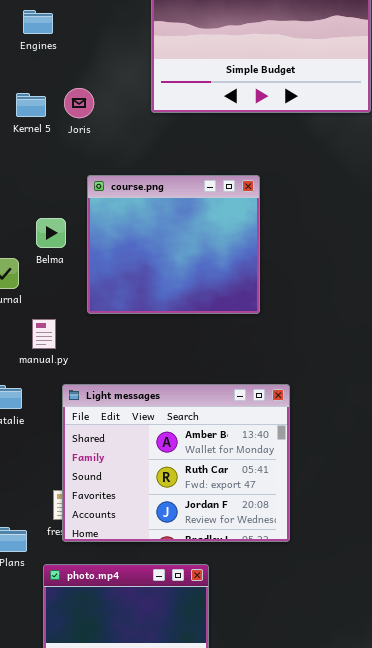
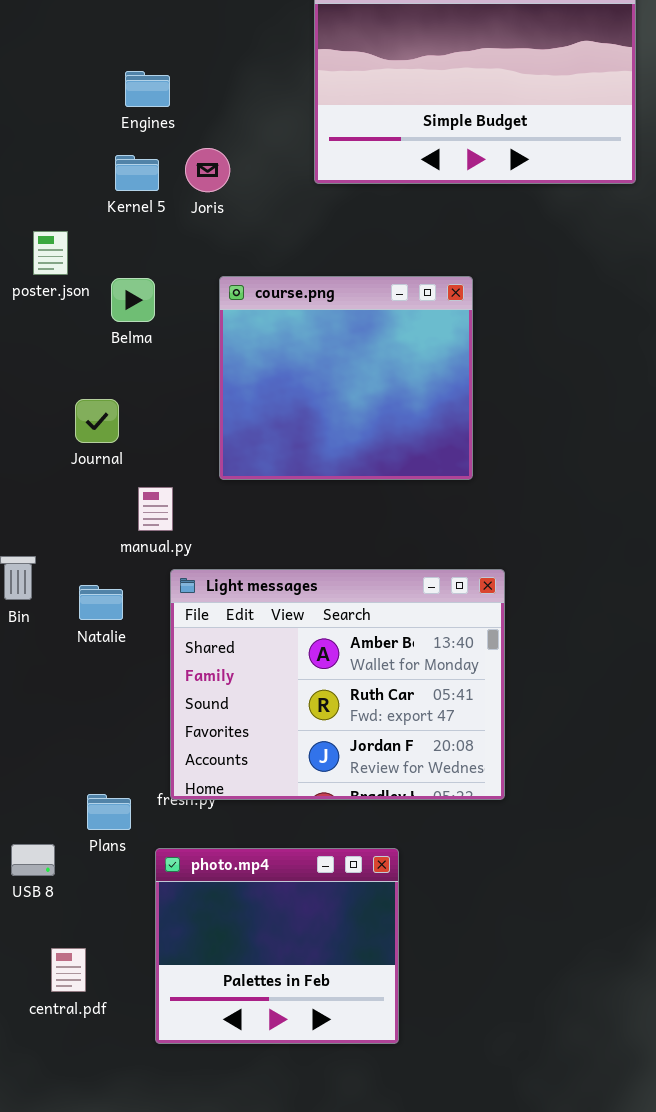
Engines: [23,10,53,34] -> [125,71,170,107], moved
Belma: [36,218,66,248] -> [111,278,155,322], moved
Light messages: [62,384,290,542] -> [170,569,505,800], moved

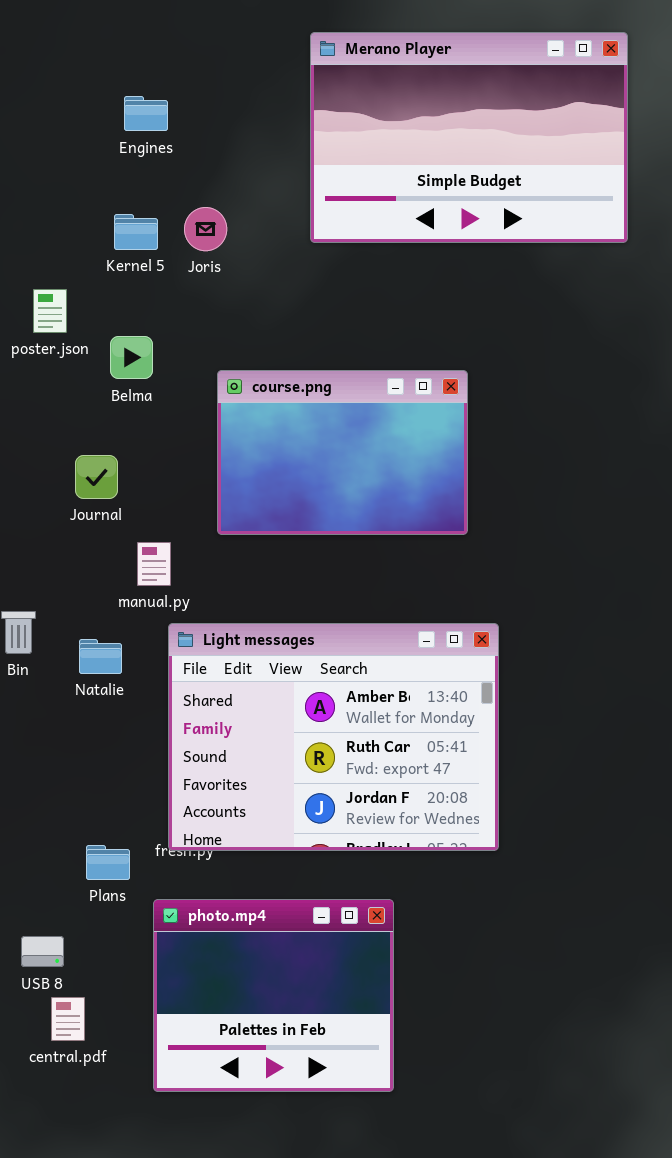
Engines: [125,71,170,107] -> [124,96,168,131], moved
course.png: [219,276,473,480] -> [217,370,468,535], resized
USB 8: [11,844,55,876] -> [21,936,64,967], moved

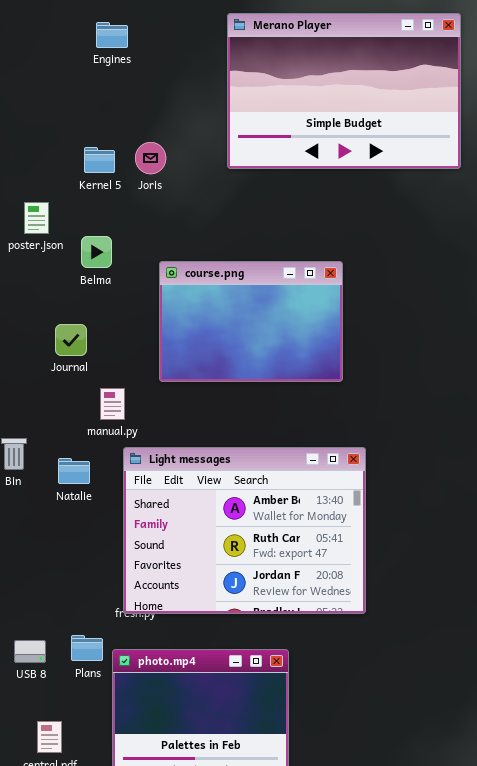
Engines: [124,96,168,131] -> [96,22,128,48], moved
Plans: [86,845,130,880] -> [71,635,103,661], moved
USB 8: [21,936,64,967] -> [14,640,46,663], moved

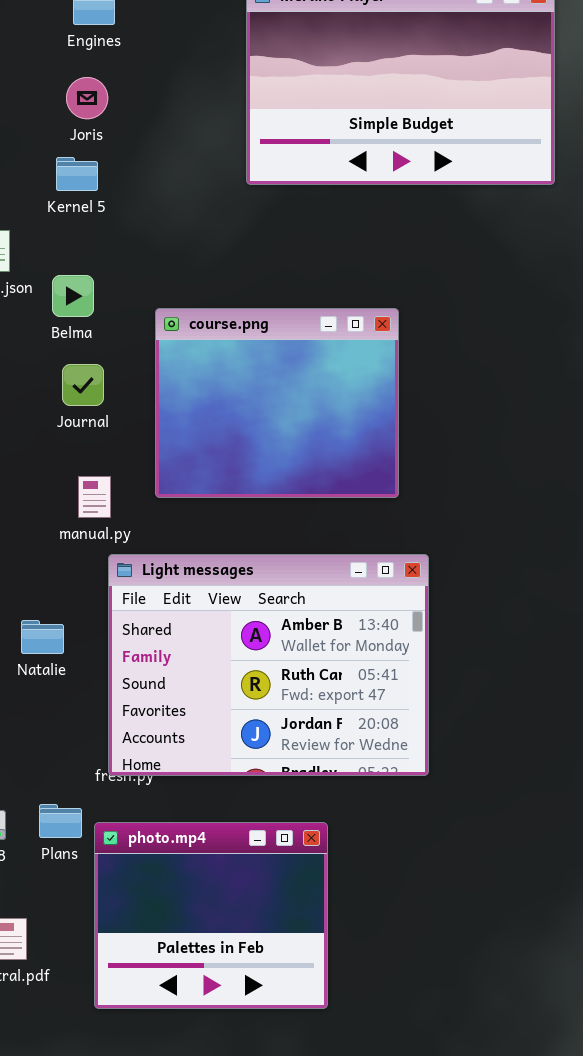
Joris: [135,142,166,174] -> [66,77,108,119], moved
course.png: [159,261,343,382] -> [155,308,399,498], resized
Journal: [55,324,87,356] -> [62,364,104,406], moved
Natalie: [58,458,90,484] -> [21,620,64,654], moved

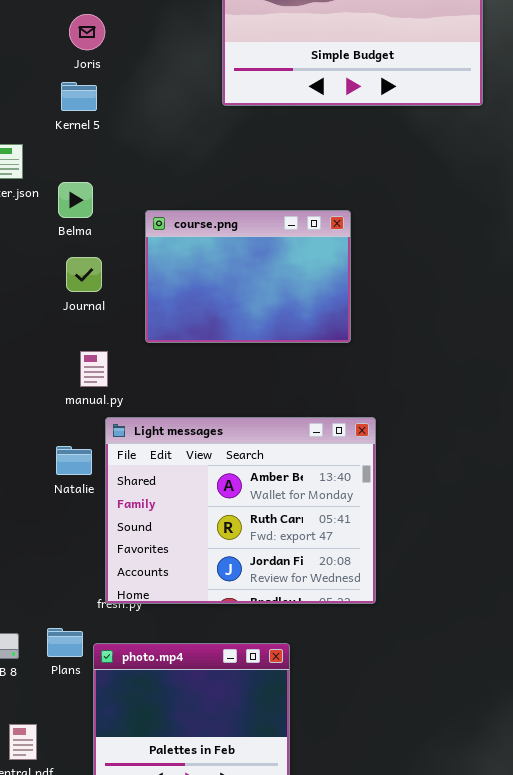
course.png: [155,308,399,498] -> [145,210,351,343], resized
Natalie: [21,620,64,654] -> [56,446,92,475], moved

